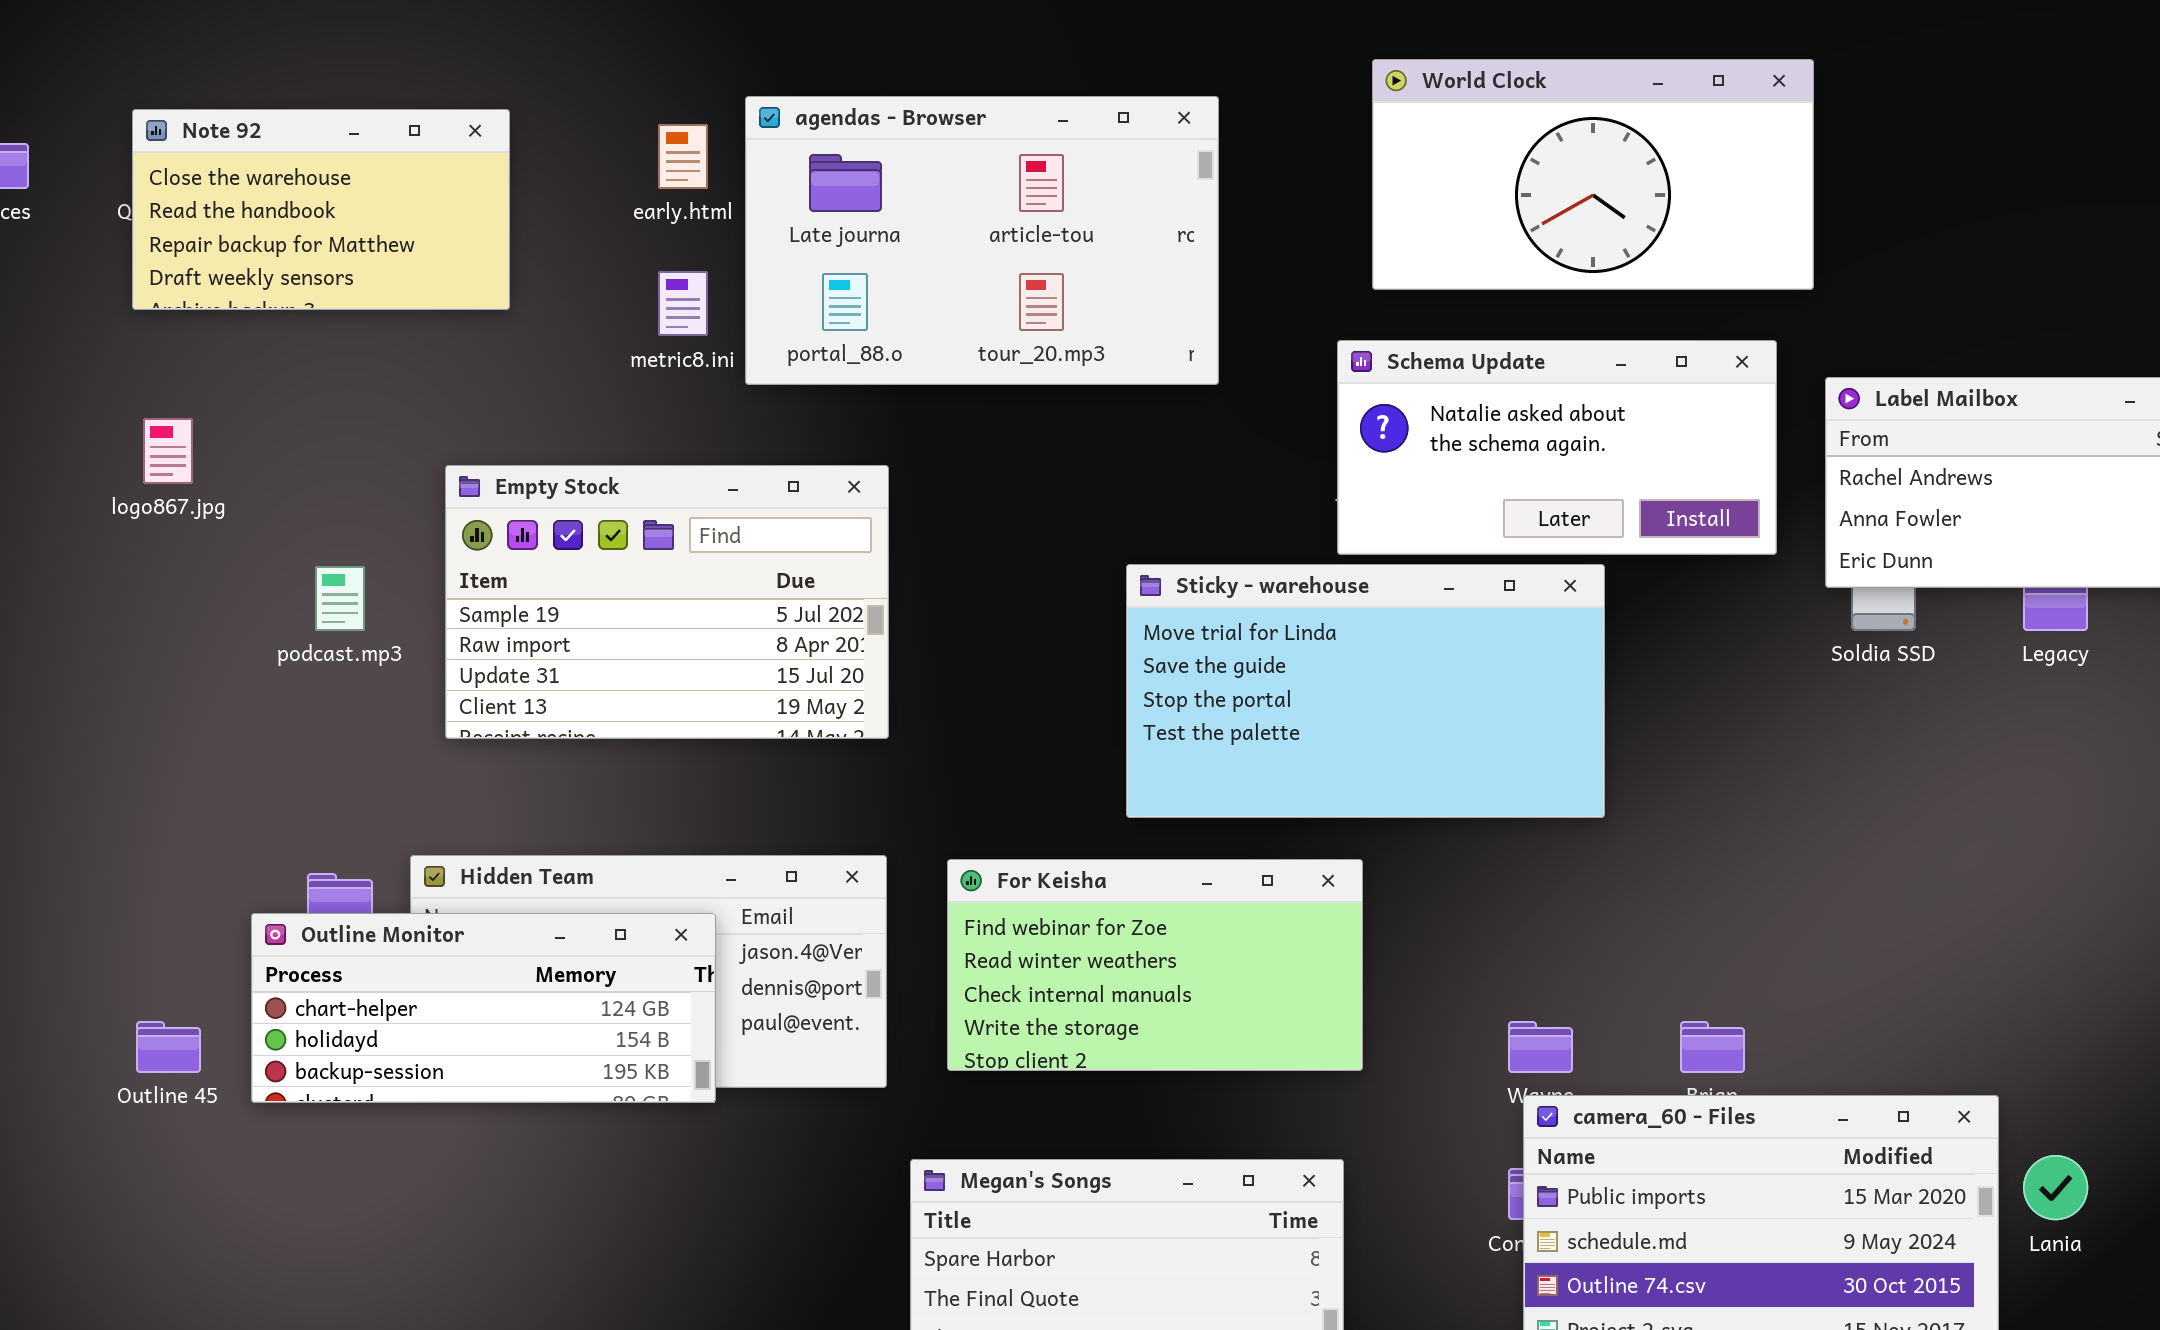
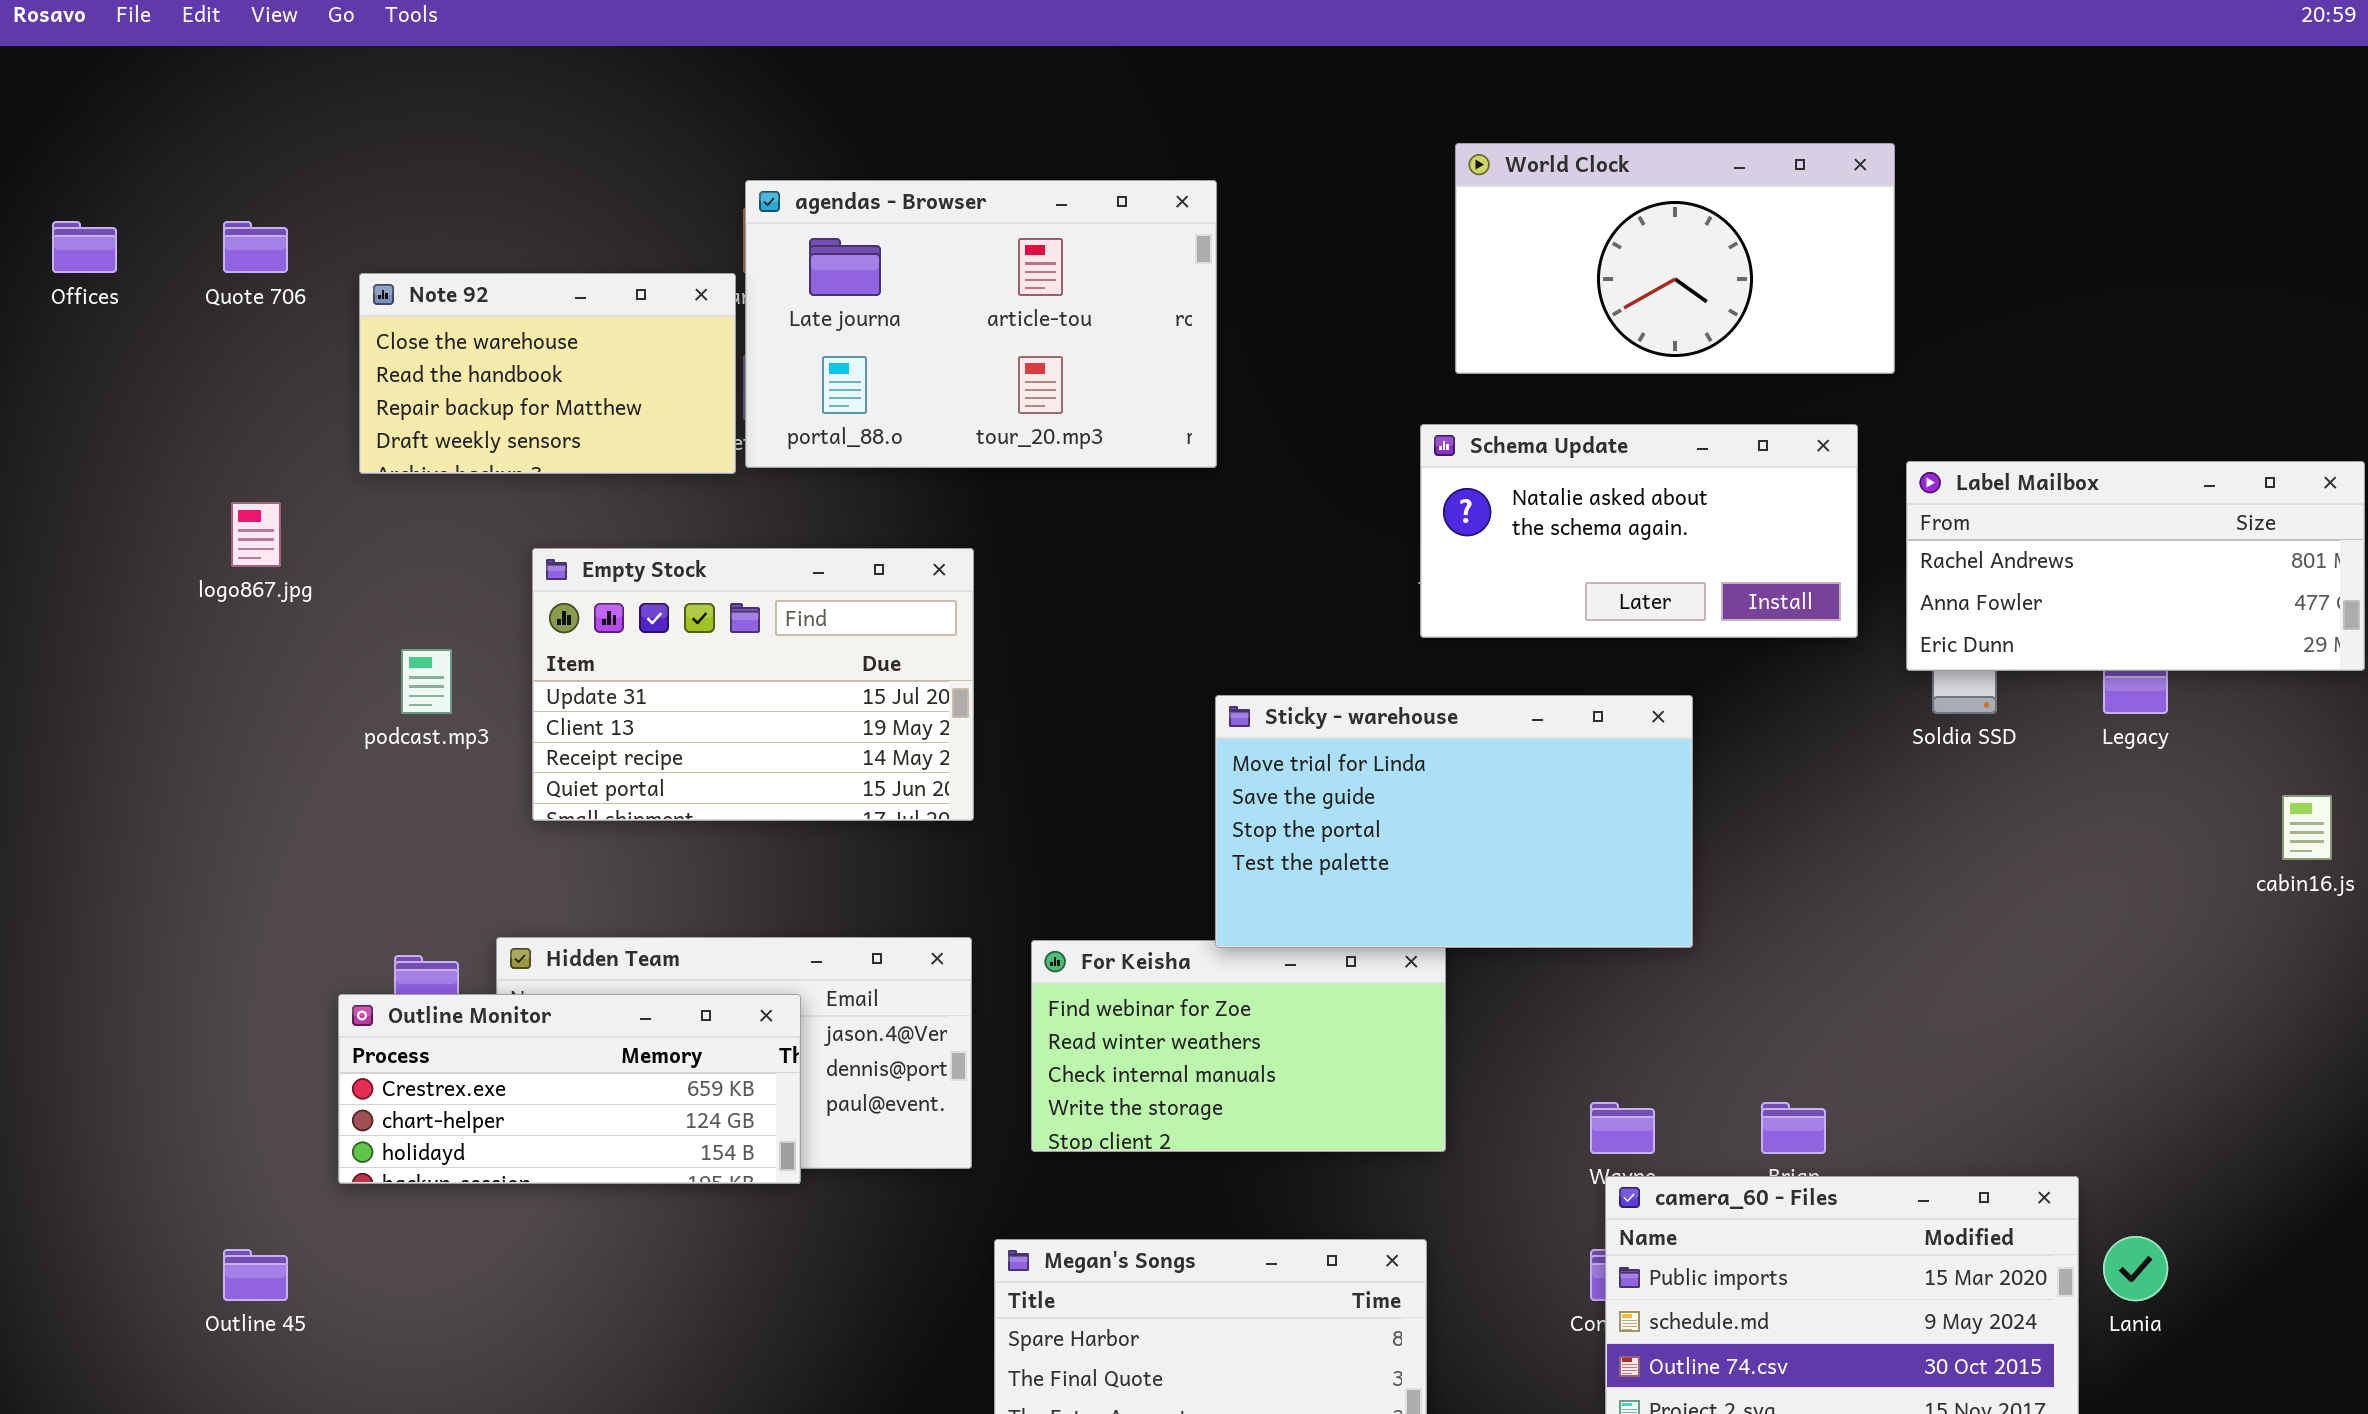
agendas - Browser: [745,96,1219,385] -> [745,180,1217,468], moved
Note 92: [132,109,510,310] -> [359,273,736,474], moved
Empty Stock: [445,465,889,739] -> [532,548,974,821], scrolled down 2 rows
Sticky - warehouse: [1126,564,1605,818] -> [1215,695,1693,948], moved
Outline Monitor: [251,913,716,1103] -> [338,994,801,1184], scrolled up 1 row
Outline 45: [136,1021,201,1073] -> [223,1249,288,1301], moved

